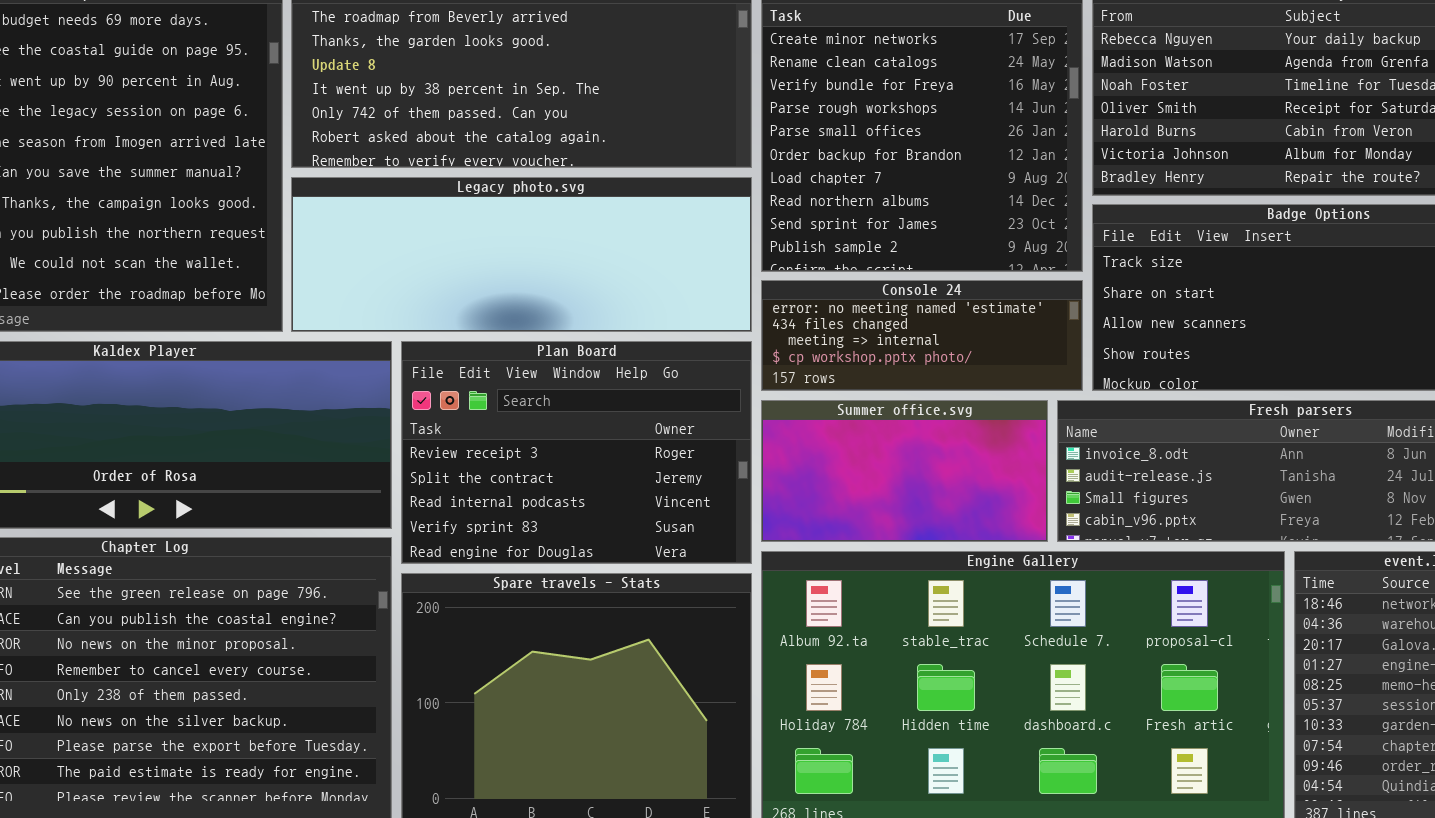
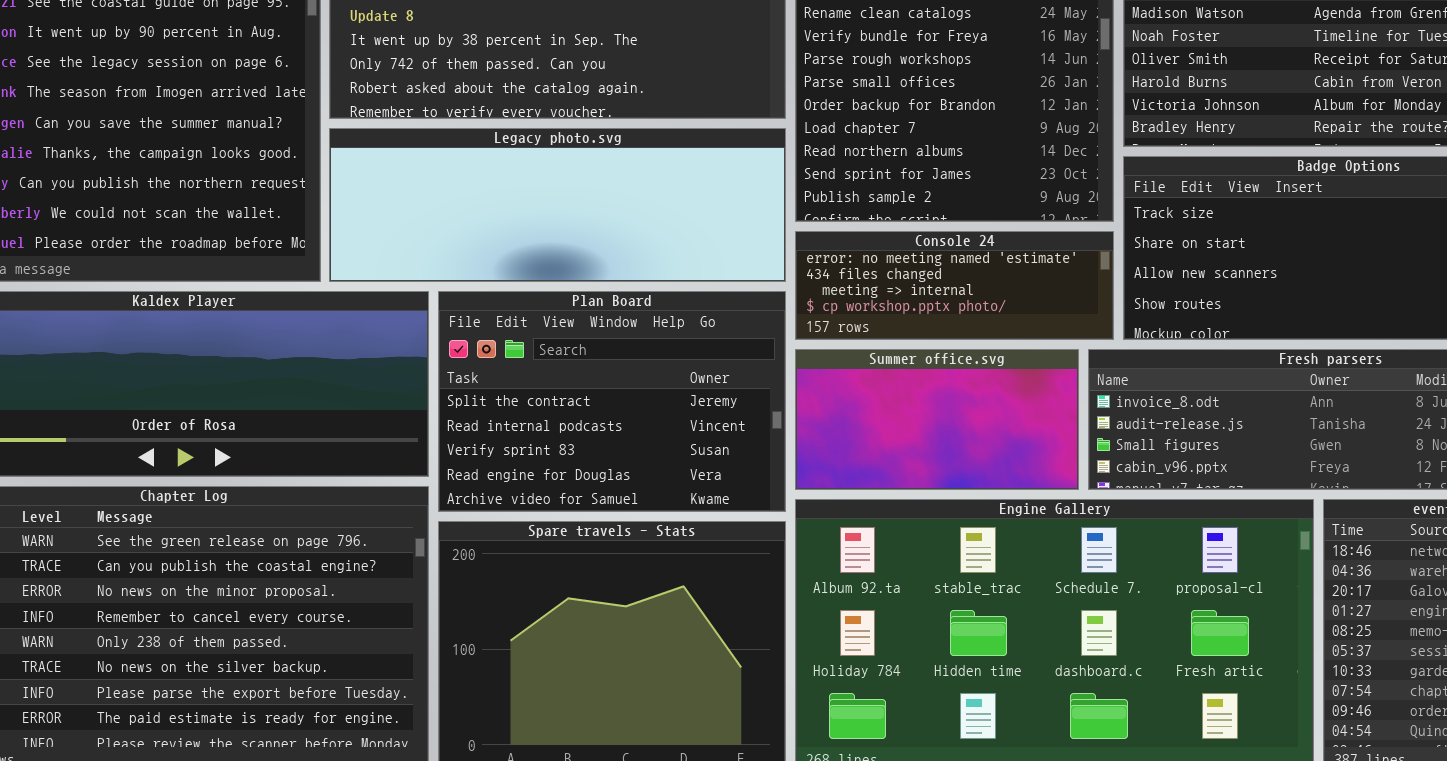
Plan Board: [401,341,752,564] -> [438,291,786,512], scrolled down 1 row

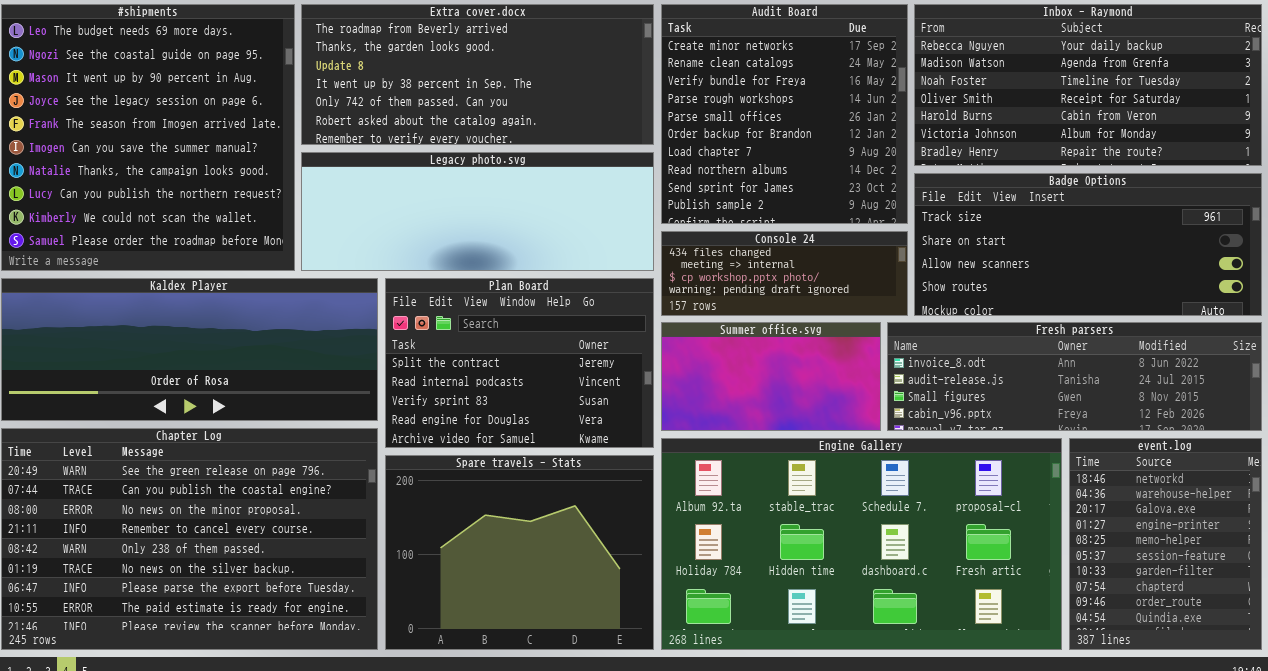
Console 24: [795,231,1114,340] -> [661,231,908,316], scrolled down 1 row

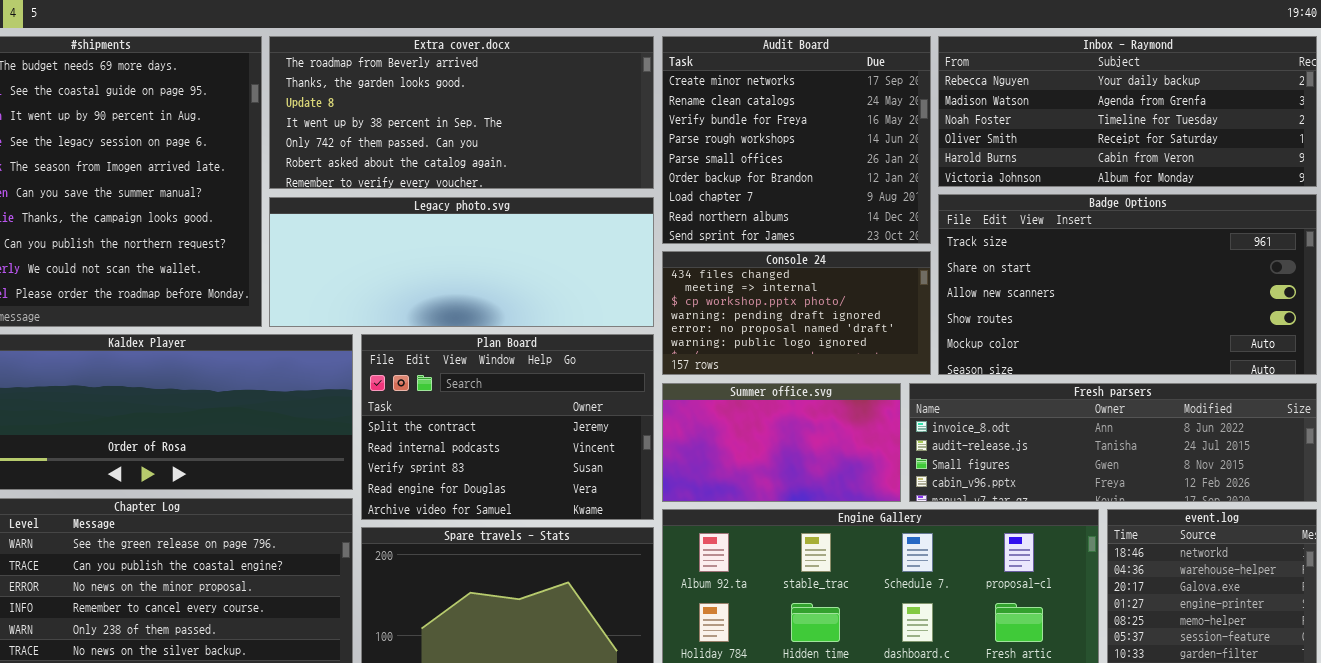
Audit Board: [661,4,908,224] -> [662,36,931,244], resized
Inbox - Raymond: [914,4,1262,166] -> [938,36,1317,187], resized
Badge Options: [914,173,1262,316] -> [938,194,1317,375], resized
Console 24: [661,231,908,316] -> [662,251,931,375], resized

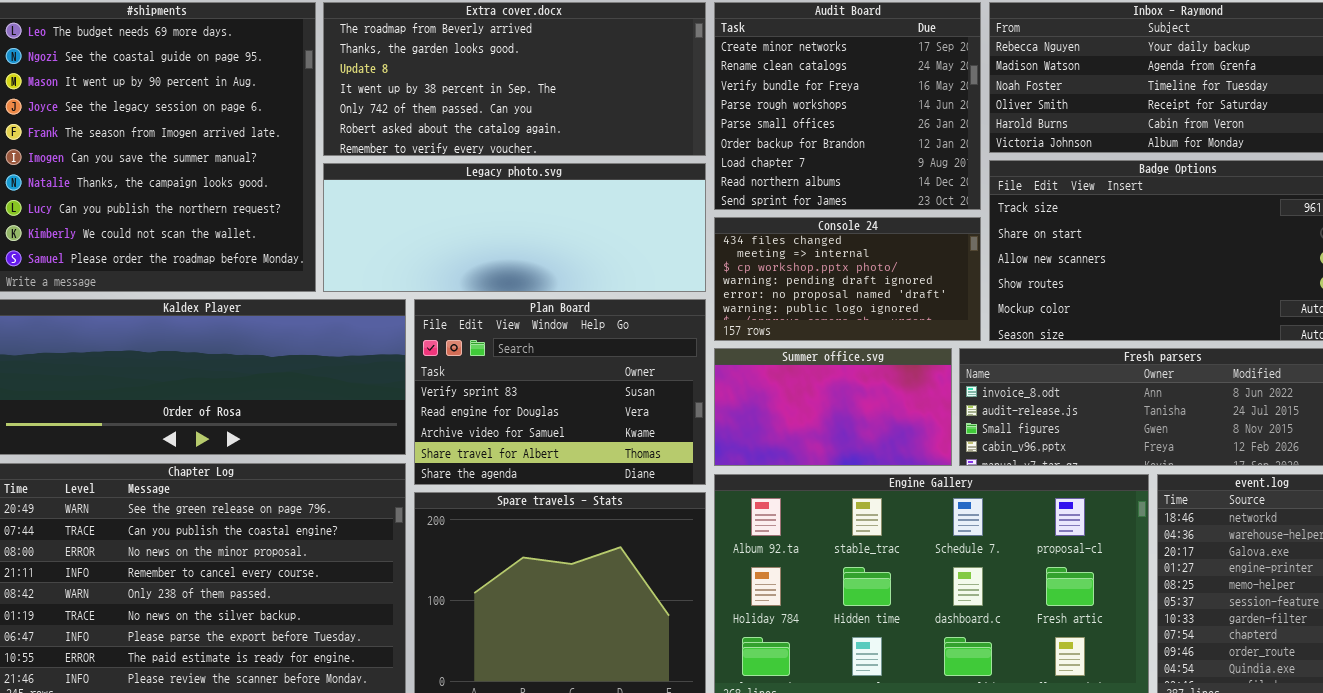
Plan Board: [361,334,654,520] -> [414,299,706,485], scrolled down 2 rows

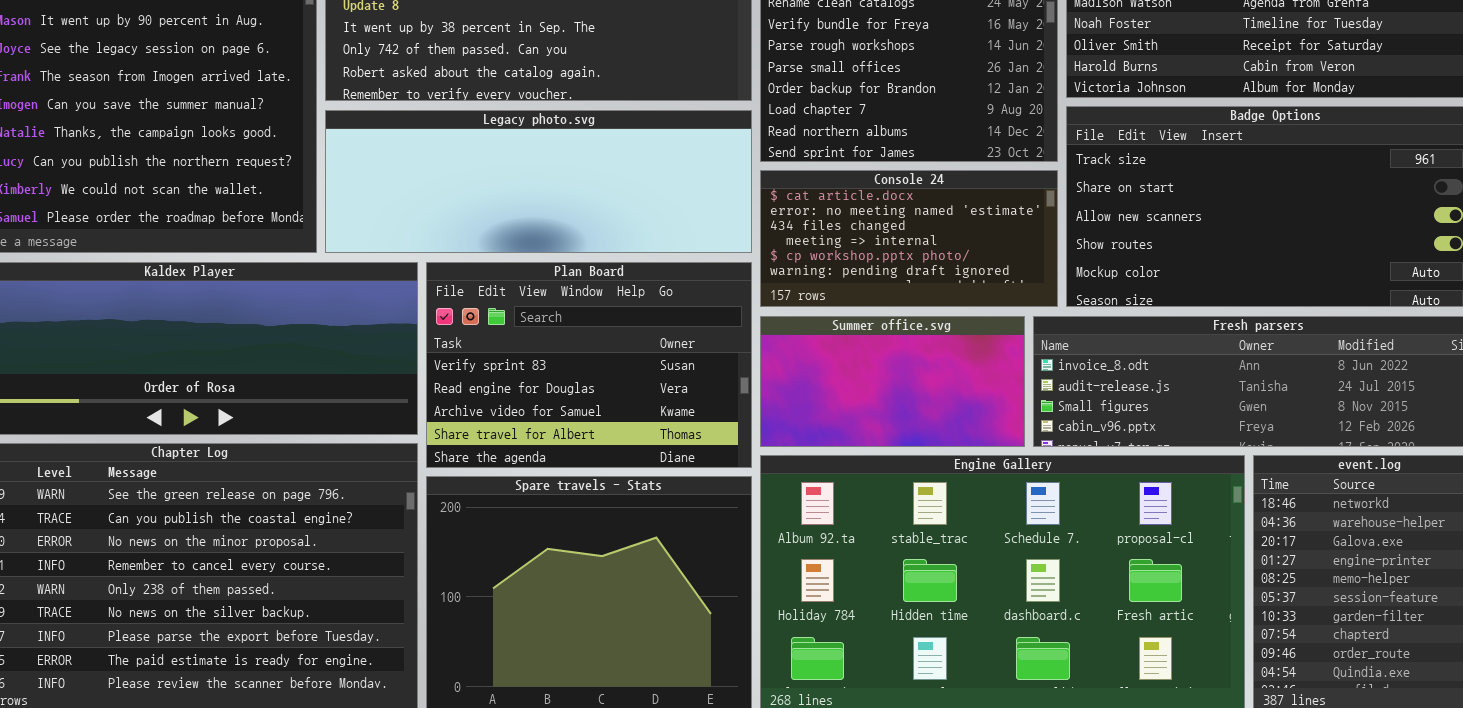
Console 24: [714,217,981,341] -> [760,170,1058,307], scrolled up 2 rows

